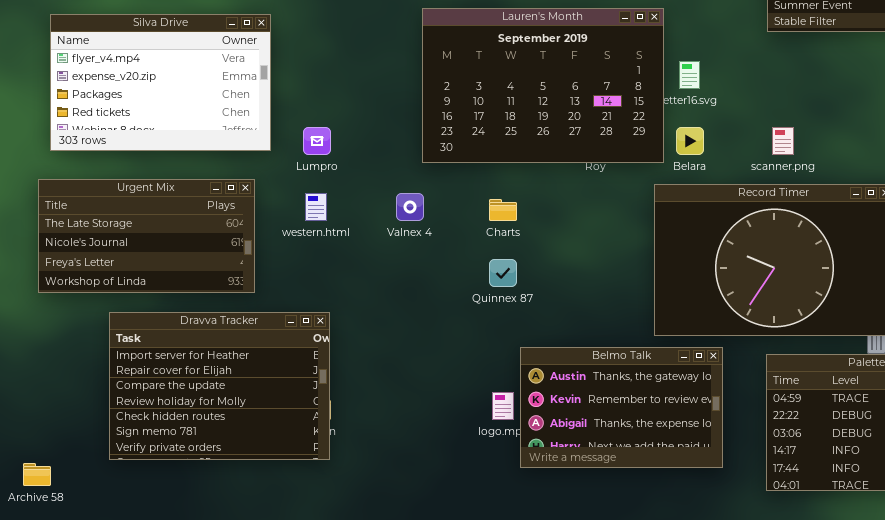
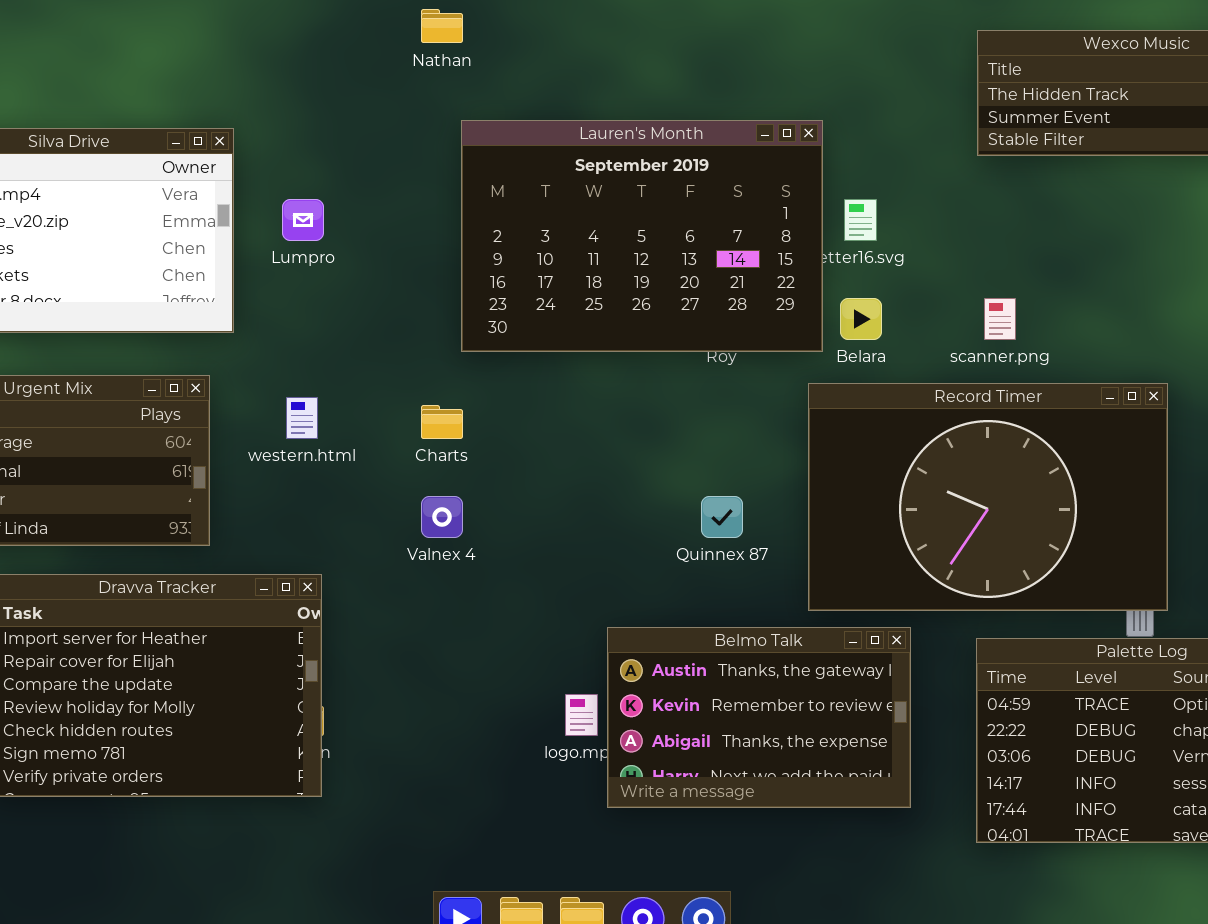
Lumpro: [303,127,331,155] -> [282,199,324,241], moved
Valnex 4: [396,193,424,221] -> [421,496,463,538], moved
Charts: [489,199,517,221] -> [421,405,463,439], moved
Quinnex 87: [489,259,517,287] -> [701,496,743,538], moved

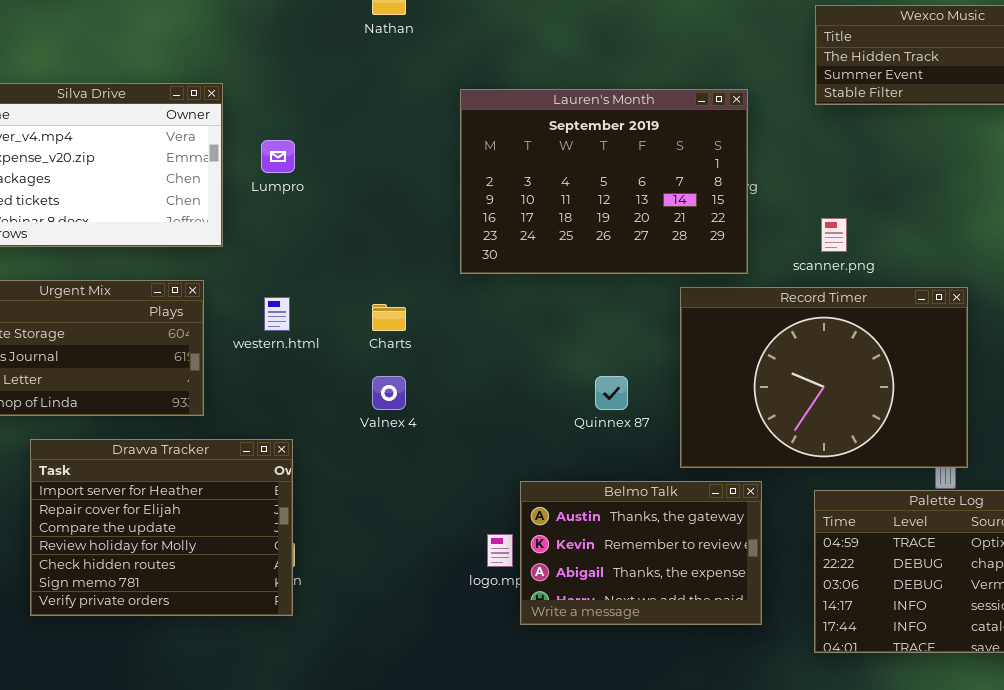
Lauren's Month: [461,120,823,352] -> [460,89,748,274], moved

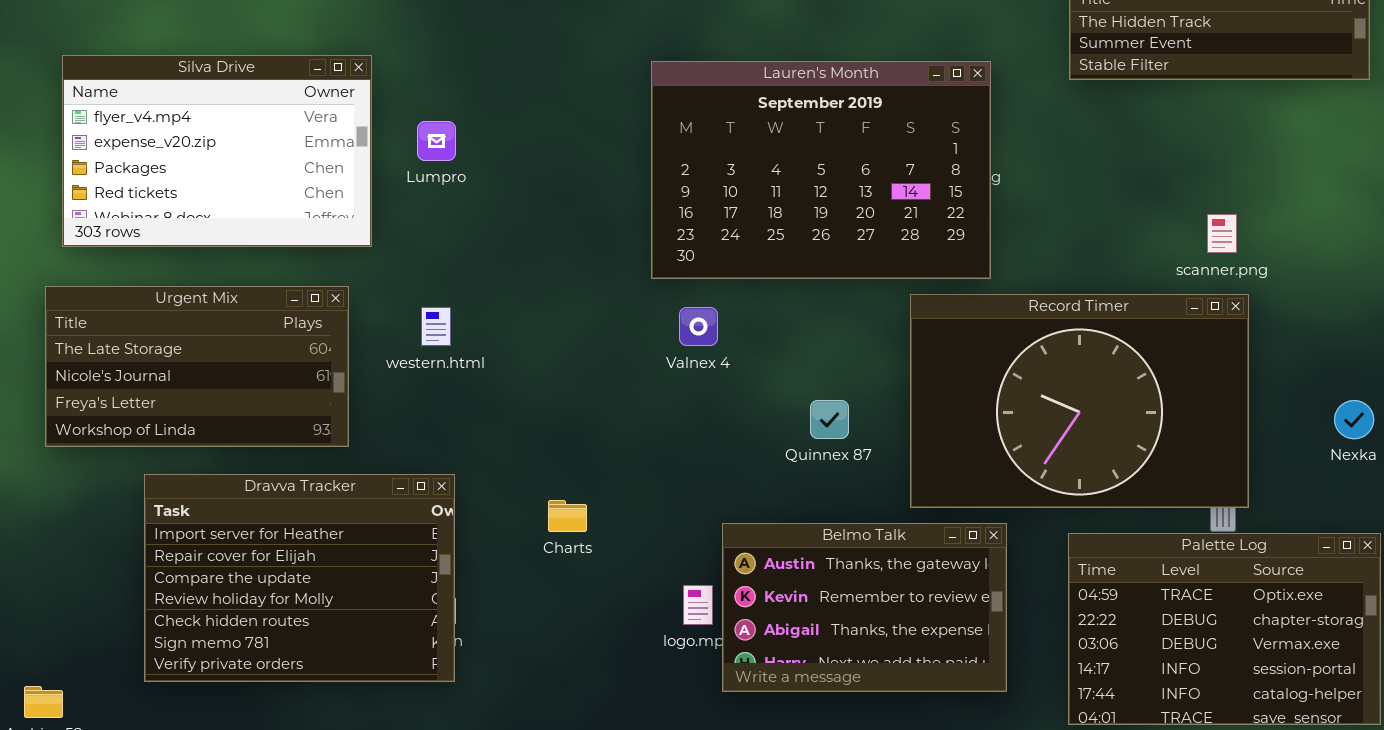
scanner.png: [821,218,847,252] -> [1207,214,1237,253], moved
Charts: [372,304,406,331] -> [548,500,587,532], moved
Valnex 4: [372,376,406,410] -> [679,307,718,346], moved

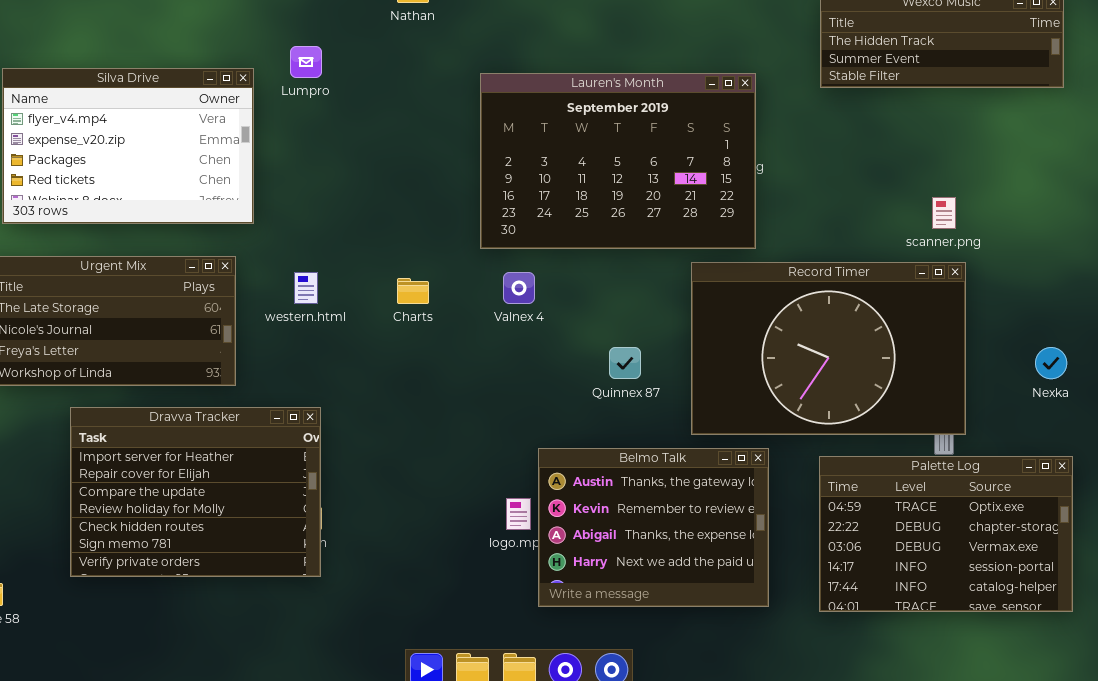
Lumpro: [417,121,456,161] -> [290,46,322,78], moved
Charts: [548,500,587,532] -> [397,278,429,304], moved
Belmo Talk: [722,523,1007,692] -> [538,448,769,607], resized

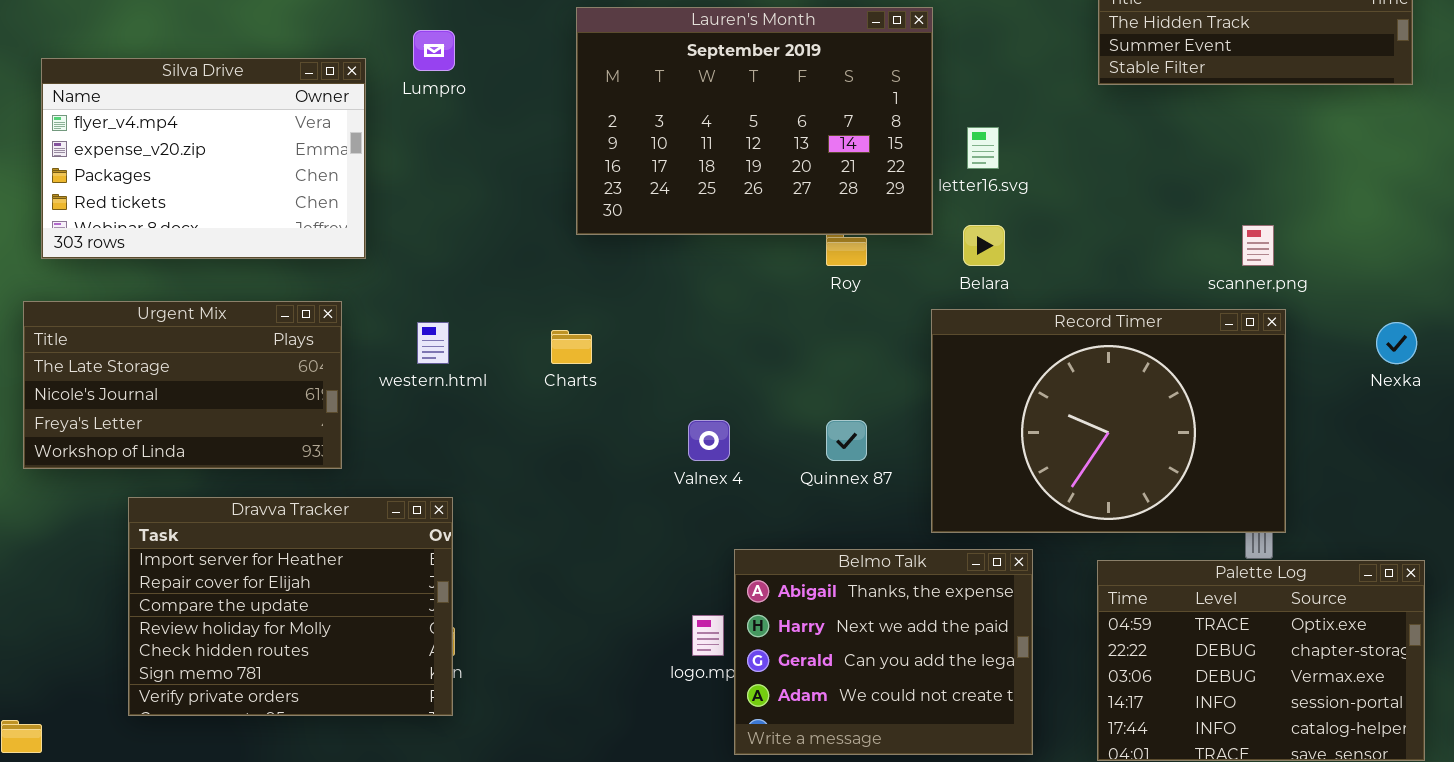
Lauren's Month: [480,73,756,249] -> [576,7,933,235], moved
Valnex 4: [503,272,535,304] -> [688,420,730,461], moved
Nexka: [1035,347,1067,379] -> [1376,322,1417,364], moved
Belmo Talk: [538,448,769,607] -> [734,549,1033,755], scrolled down 2 rows

